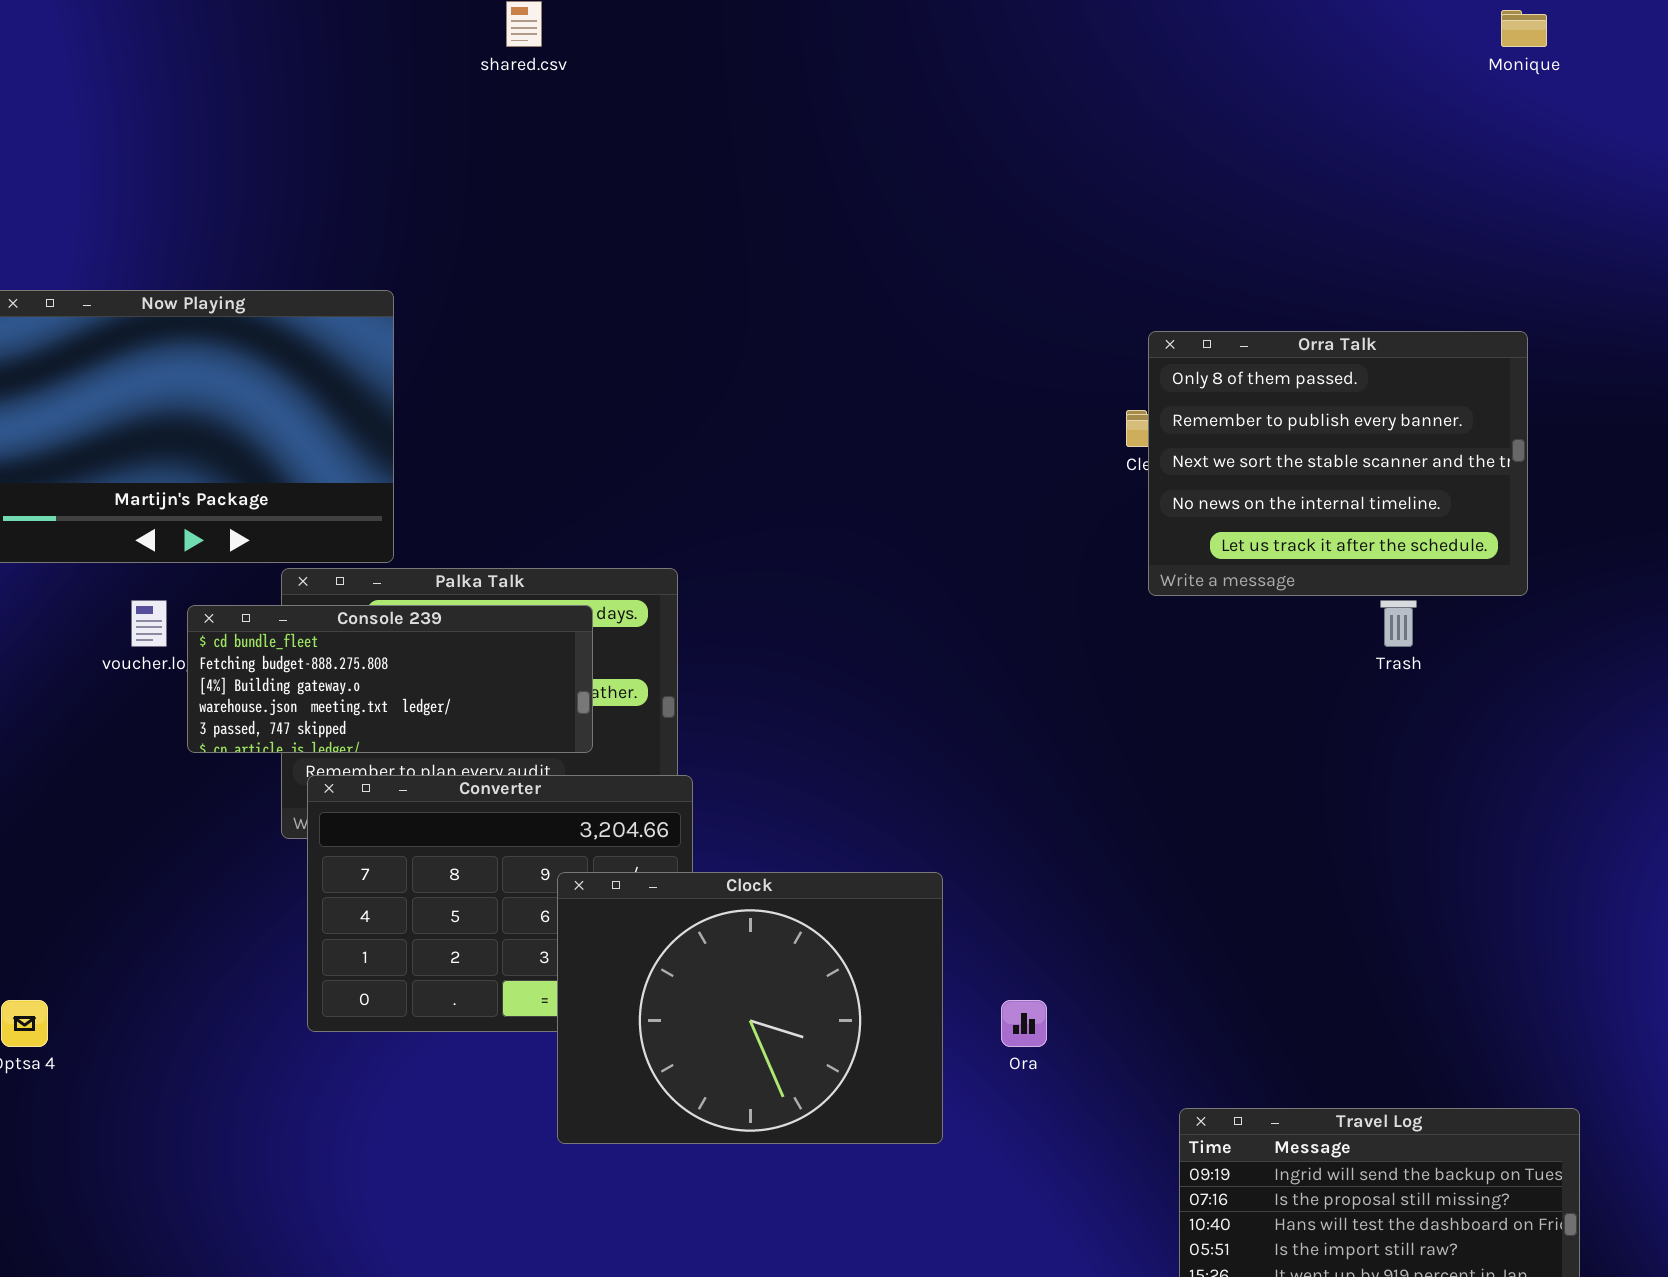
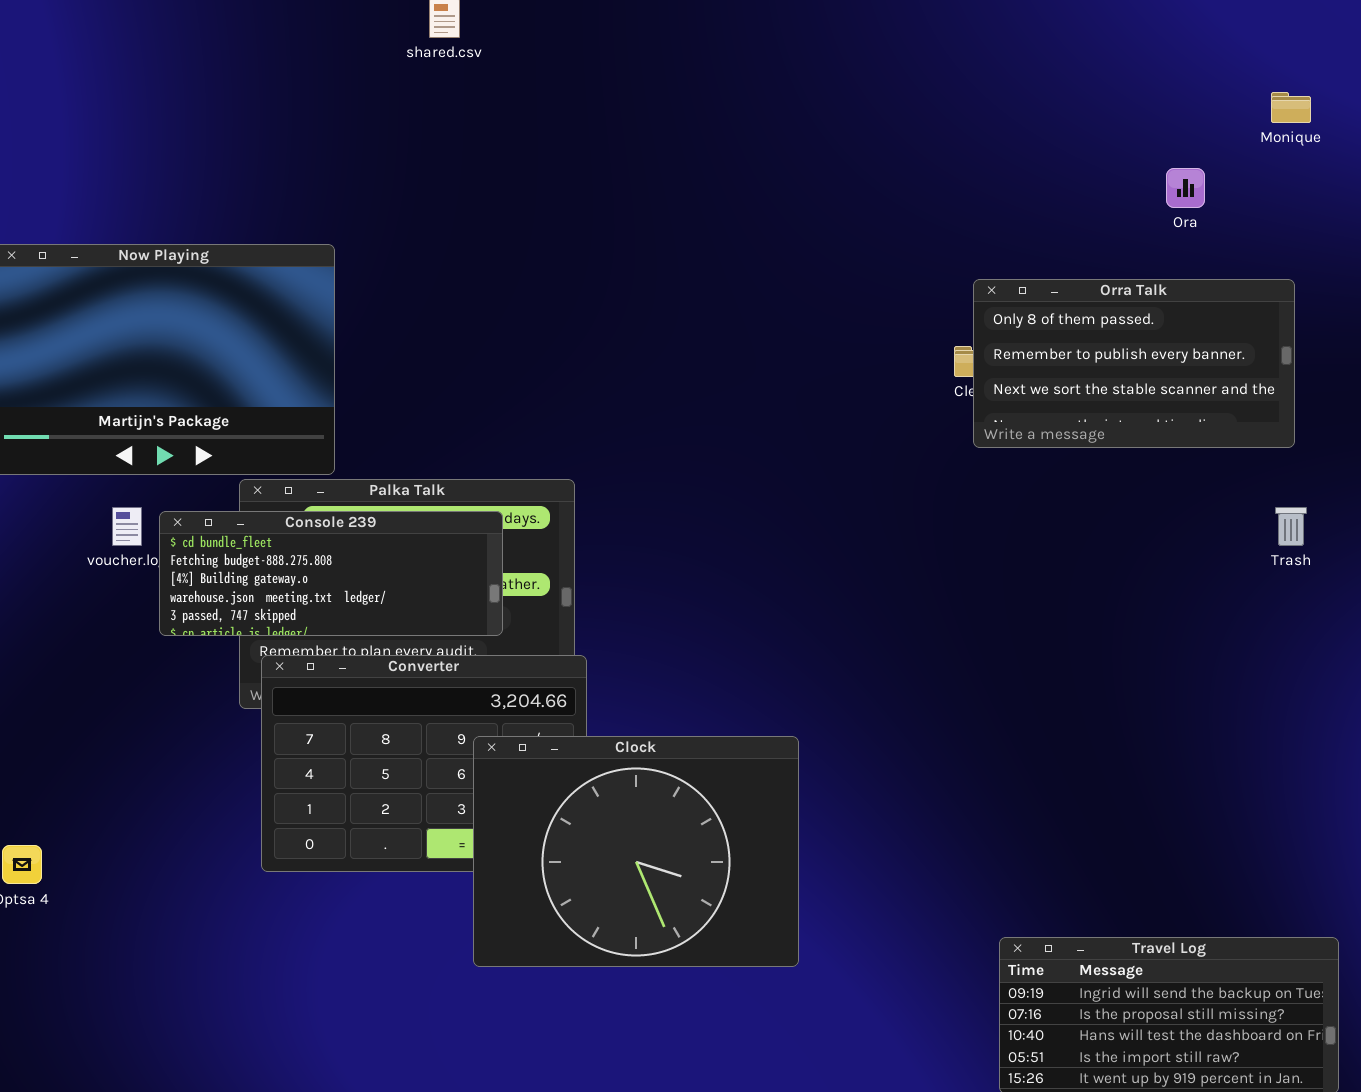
Monique: [1501,10,1547,47] -> [1271,92,1311,123], moved
Orra Talk: [1148,331,1528,596] -> [973,279,1295,448], resized
Trash: [1380,600,1417,647] -> [1275,507,1307,546], moved
Ora: [1001,1000,1047,1047] -> [1166,168,1205,208], moved

